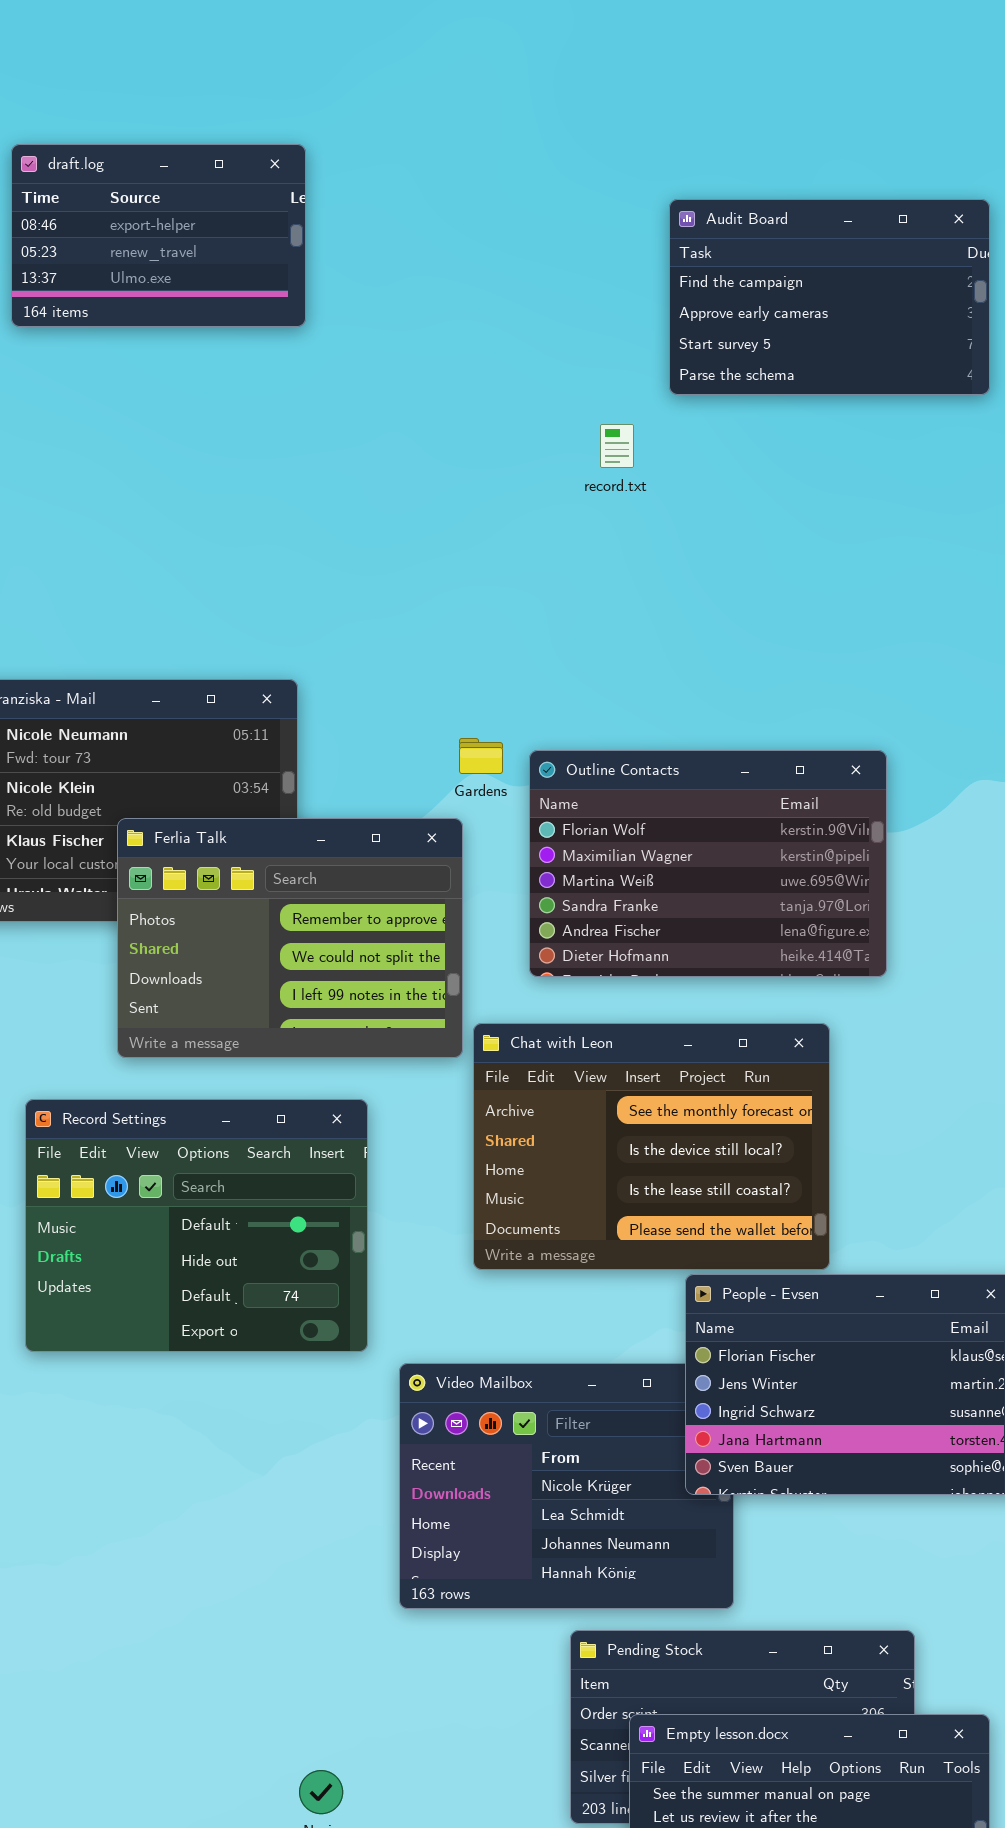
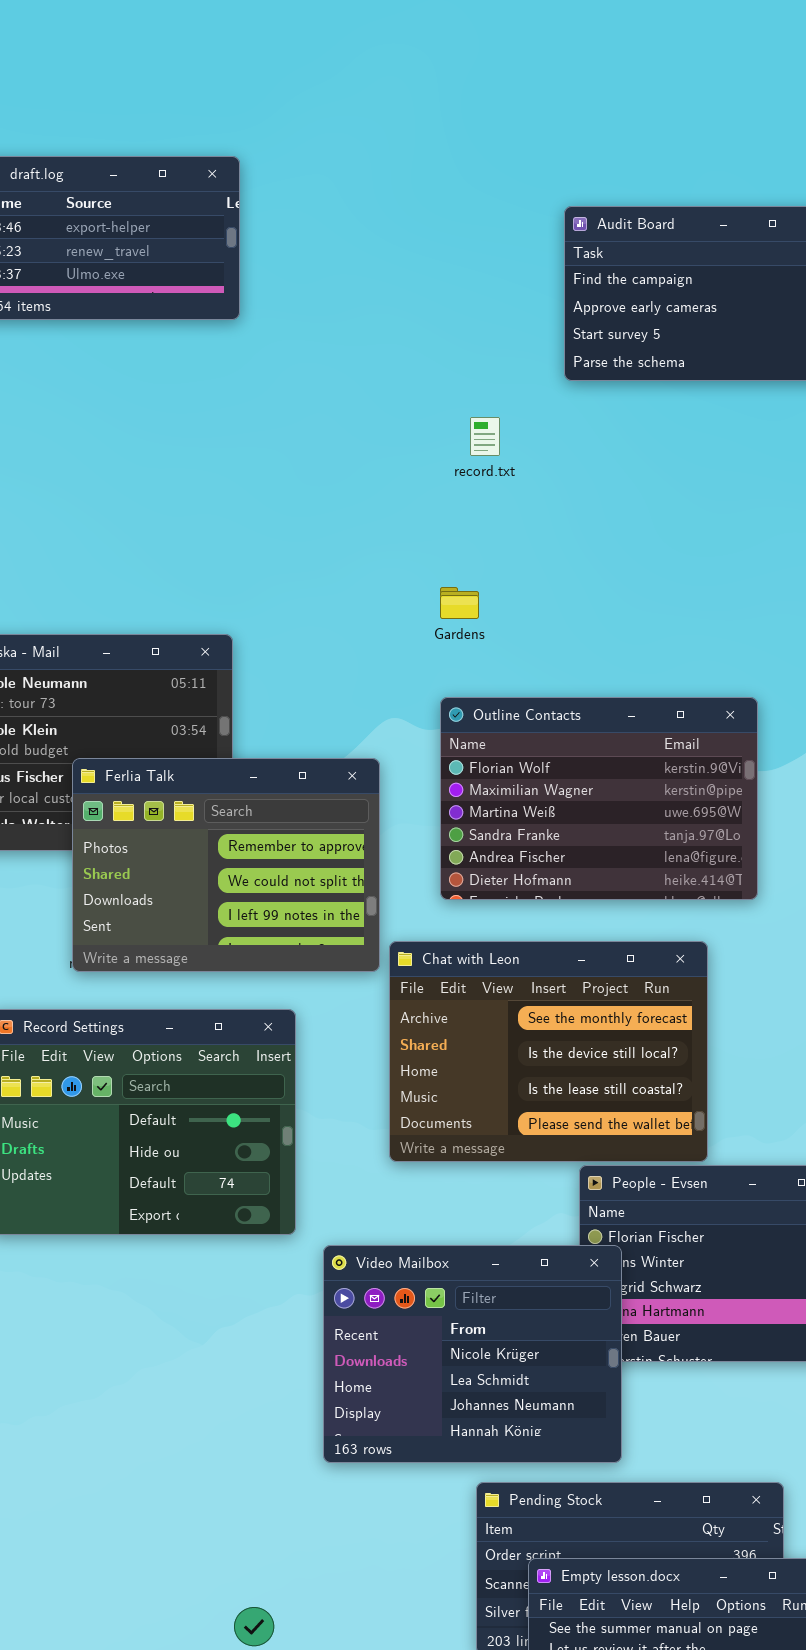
record.txt: [600,424,634,468] -> [470,417,500,456], moved
Gardens: [459,738,503,774] -> [440,587,479,619], moved
Video Mailbox: [399,1363,734,1609] -> [323,1245,622,1463], raised

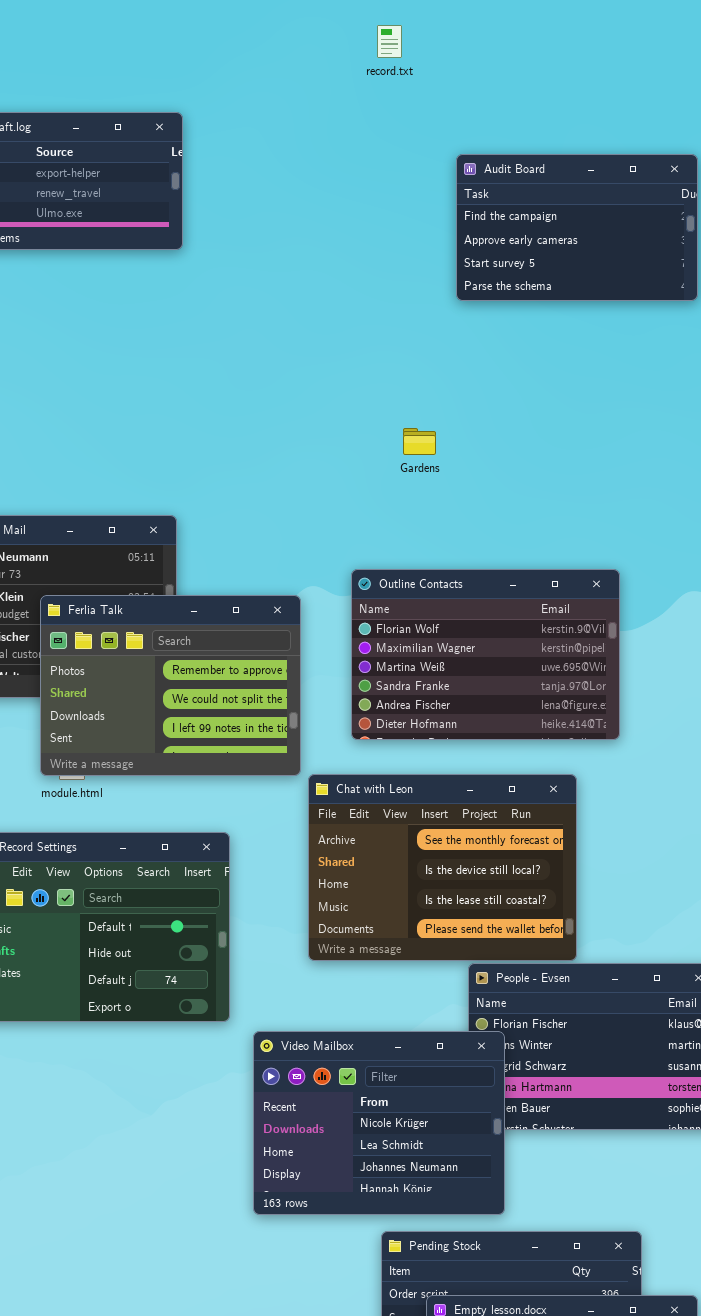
record.txt: [470,417,500,456] -> [377,25,402,58], moved
Gardens: [440,587,479,619] -> [403,428,436,455], moved
Ferlia Talk: [72,758,380,972] -> [40,595,301,776], moved

